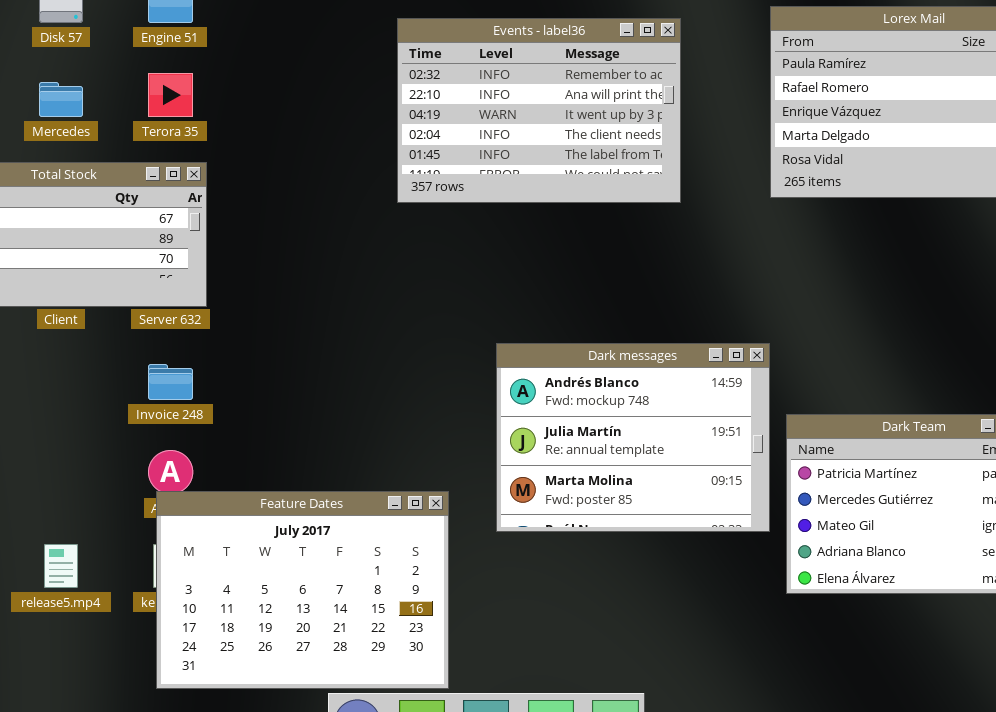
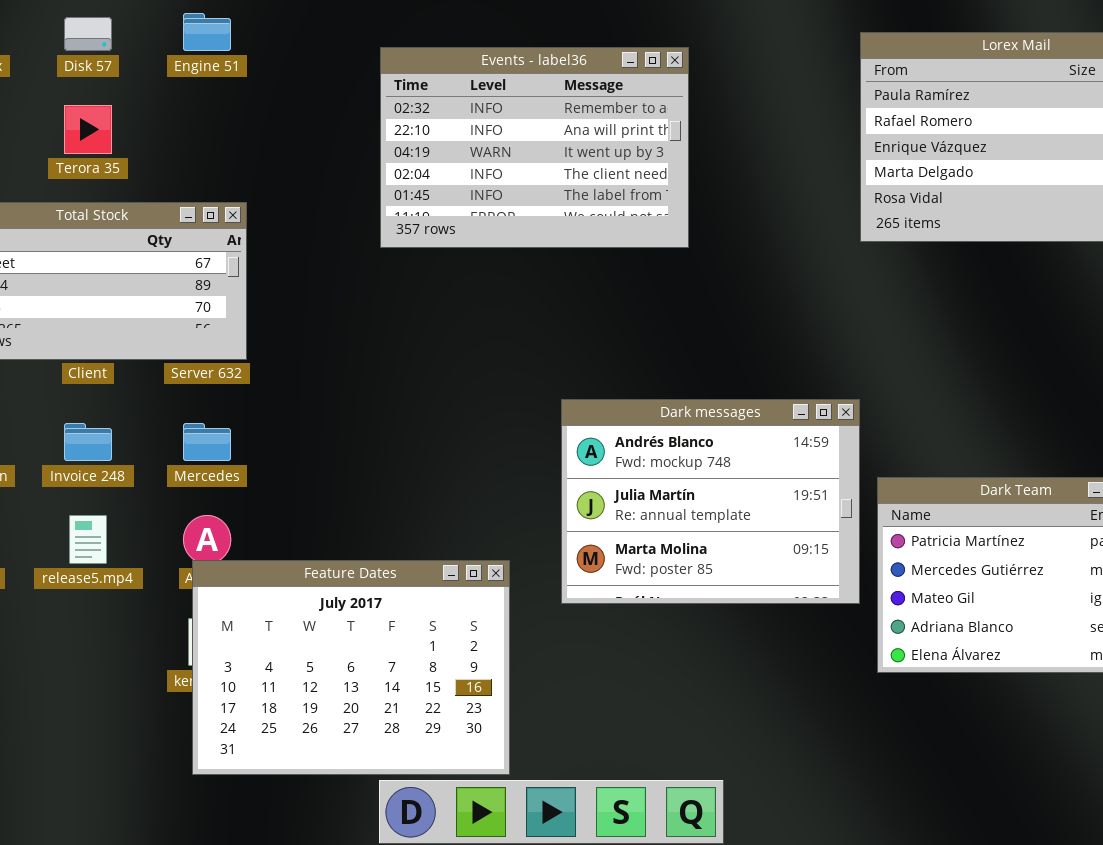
Events - label36: [397,18,681,203] -> [380,47,689,248], moved
Terora 35: [148,73,193,117] -> [64,105,112,154], moved
Mercedes: [39,82,83,117] -> [183,423,231,461], moved
Invoice 248: [148,364,193,400] -> [64,423,112,461], moved
release5.mp4: [44,544,78,588] -> [69,515,107,564], moved

